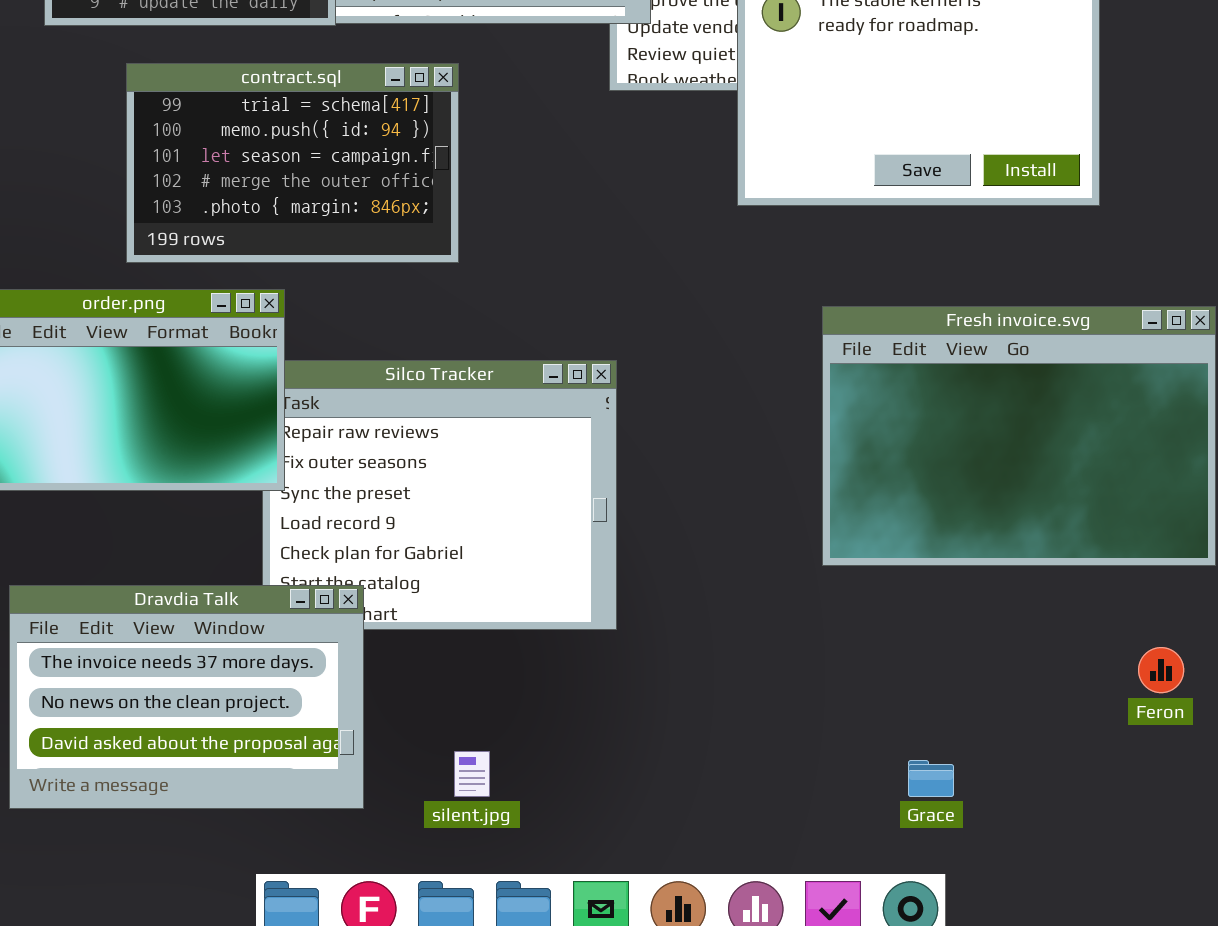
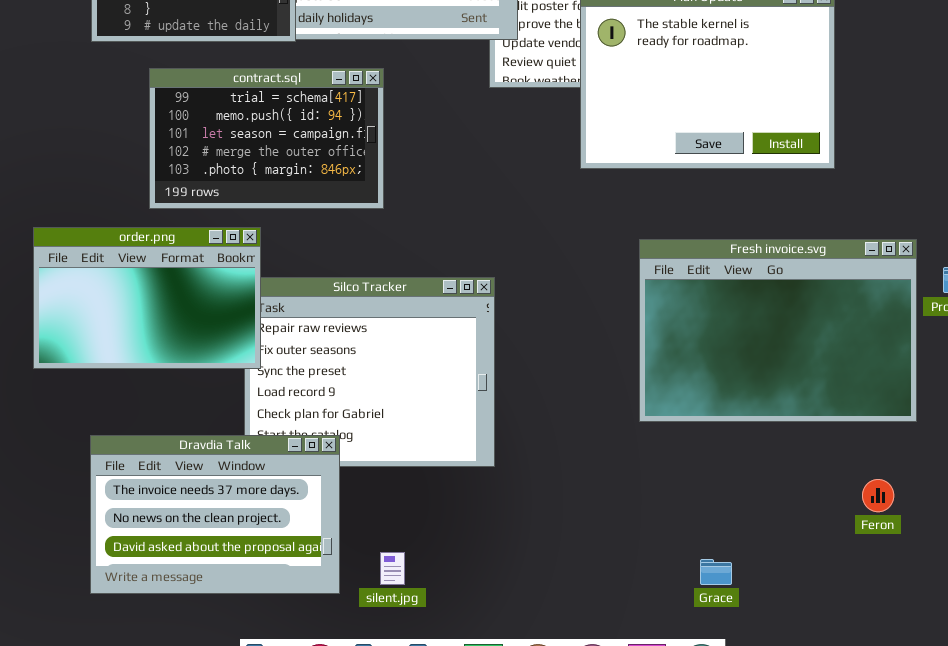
Dravdia Talk: [9,585,364,809] -> [90,435,340,594], moved

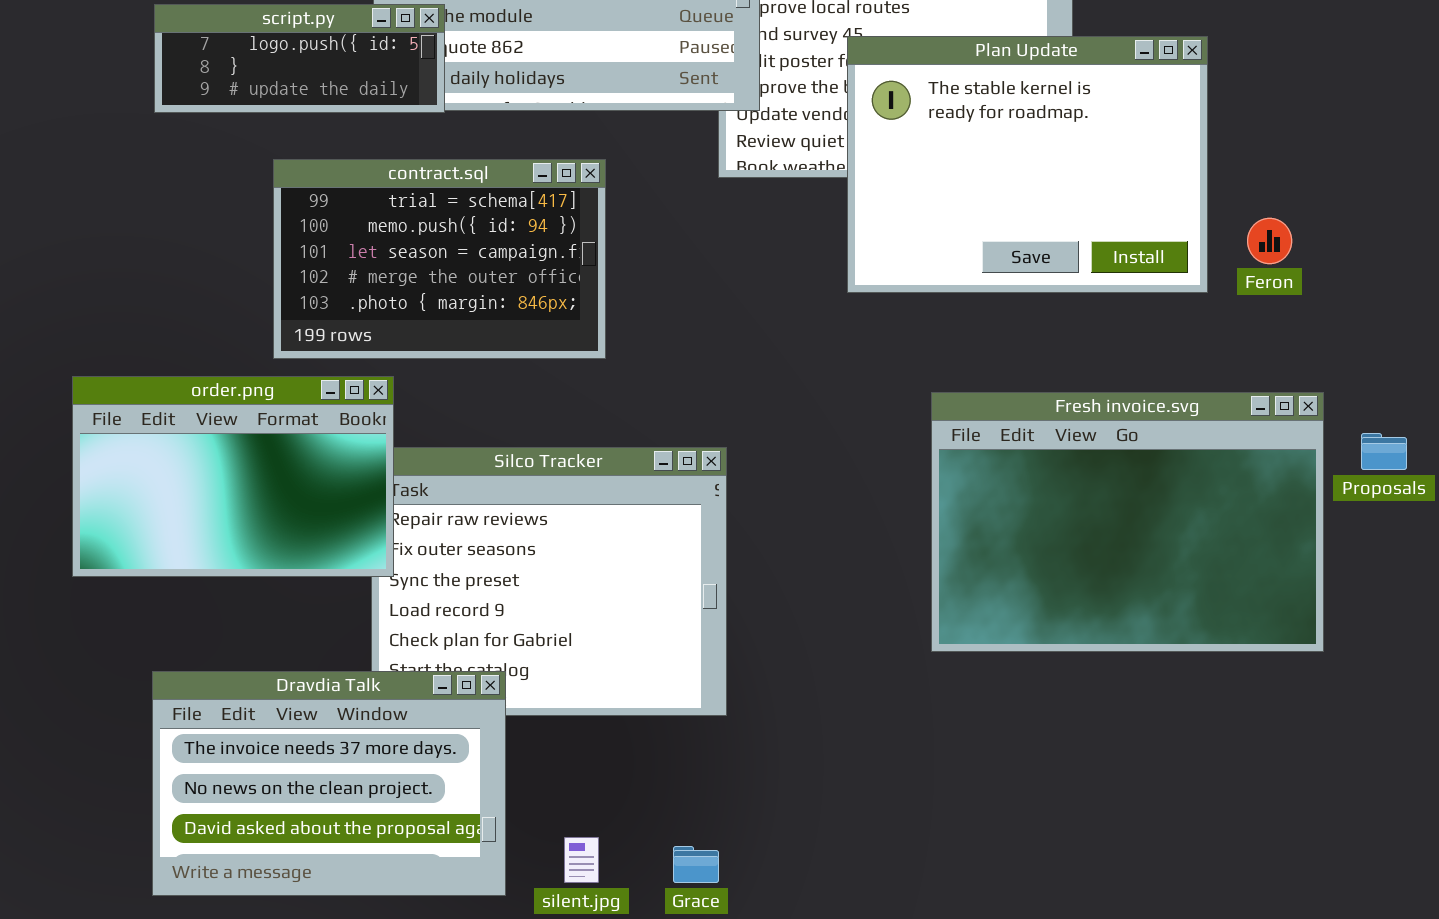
contract.sql: [149,68,384,209] -> [273,159,606,359], moved
Feron: [862,479,894,512] -> [1247,218,1292,264], moved
Grace: [700,559,732,585] -> [673,846,719,883], moved

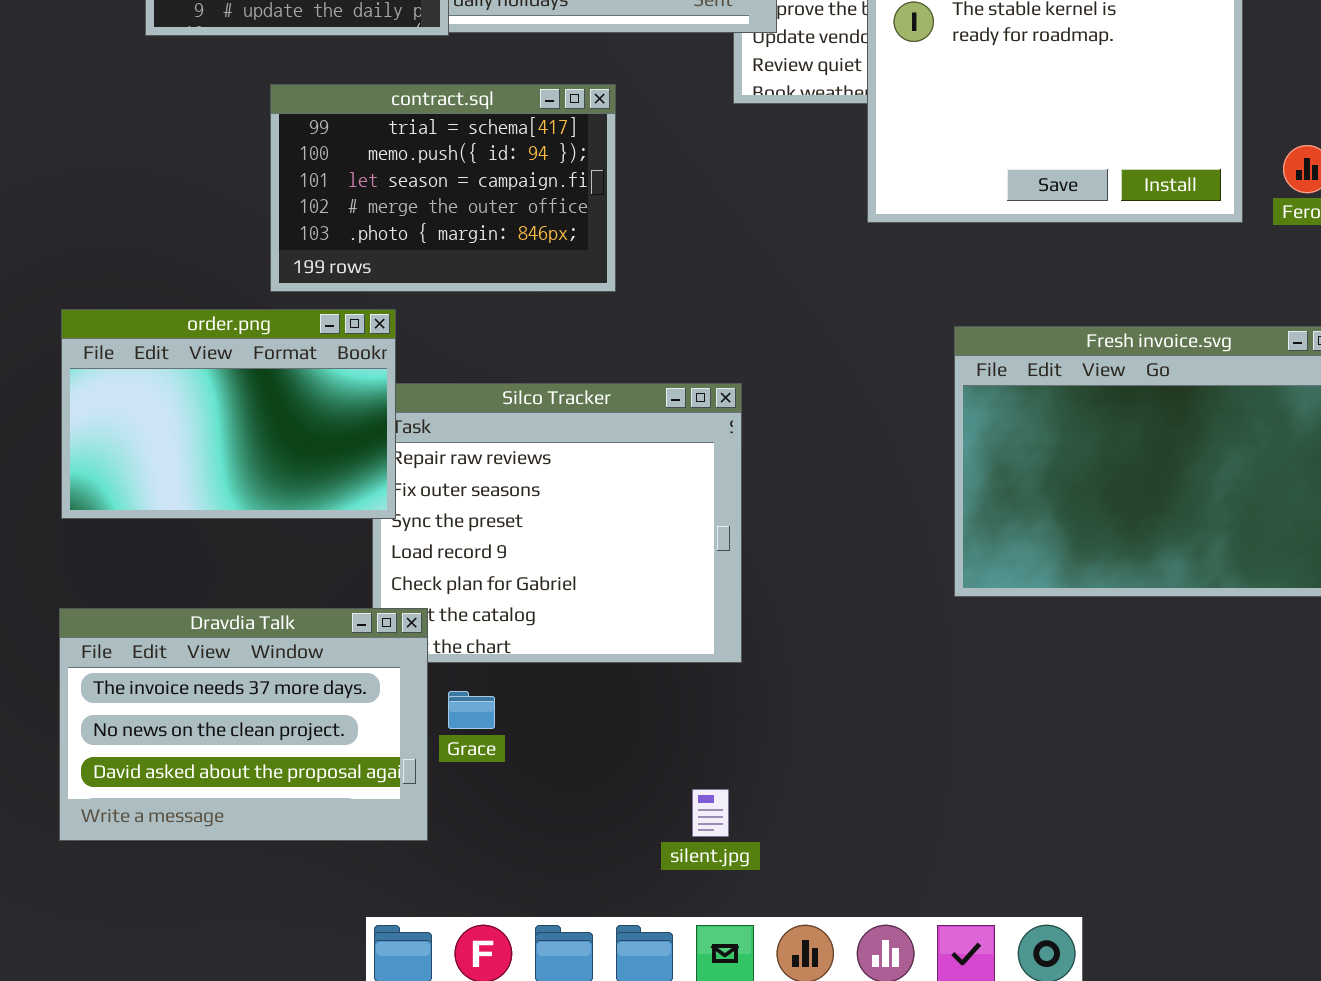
Dravdia Talk: [152,671,506,896] -> [59,608,428,841], moved
silent.jpg: [564,837,599,883] -> [692,789,729,837], moved
Grace: [673,846,719,883] -> [448,691,495,729], moved

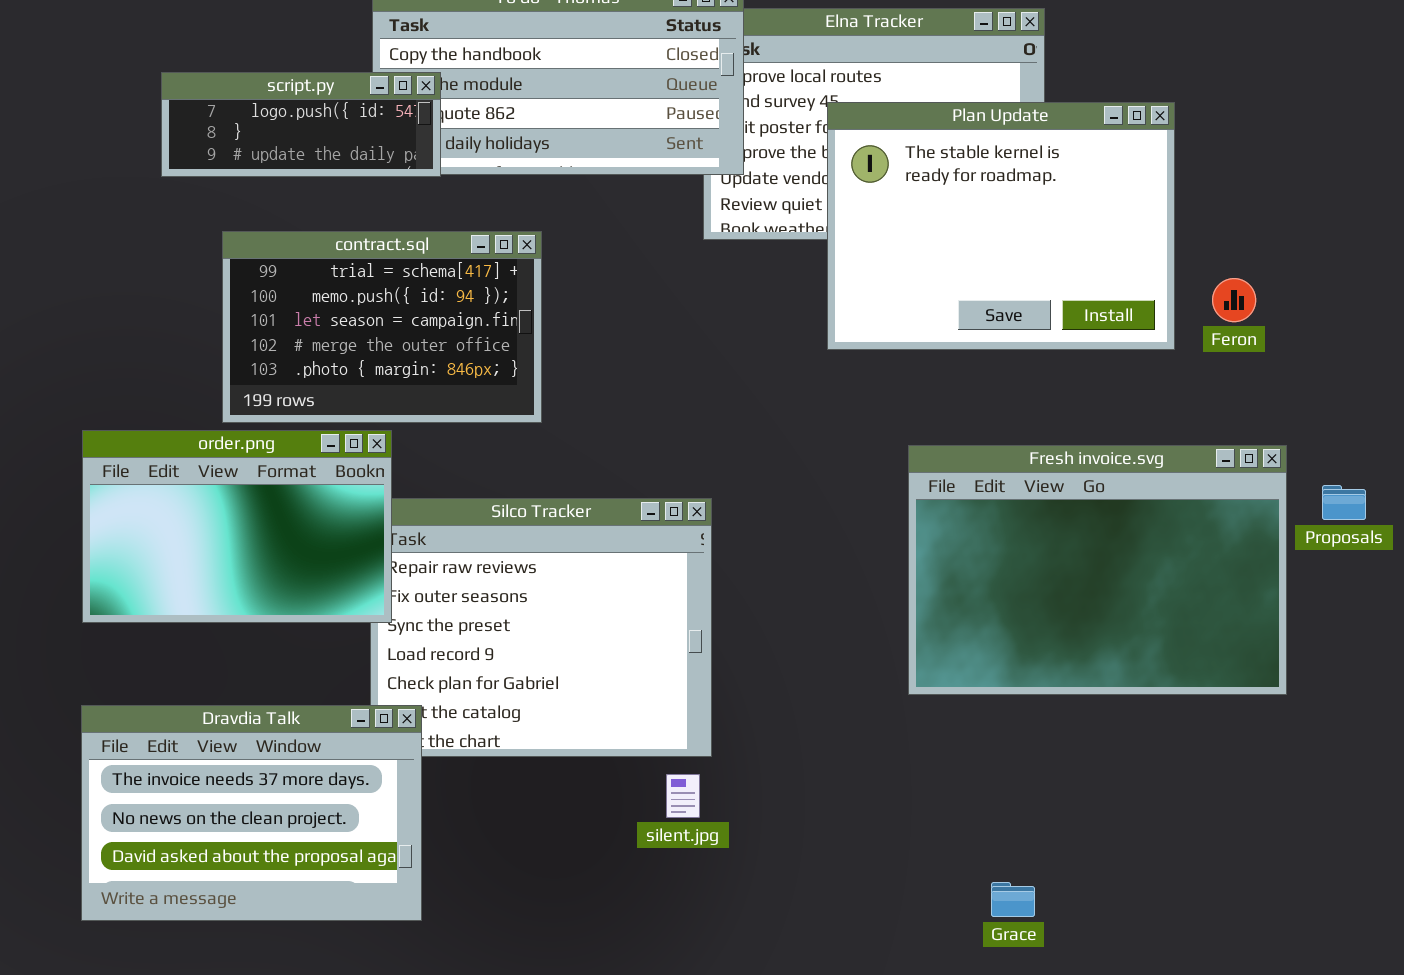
contract.sql: [270,84,616,292] -> [222,231,542,423], moved
Grace: [448,691,495,729] -> [991,882,1035,917], moved
silent.jpg: [692,789,729,837] -> [666,774,700,818], moved

